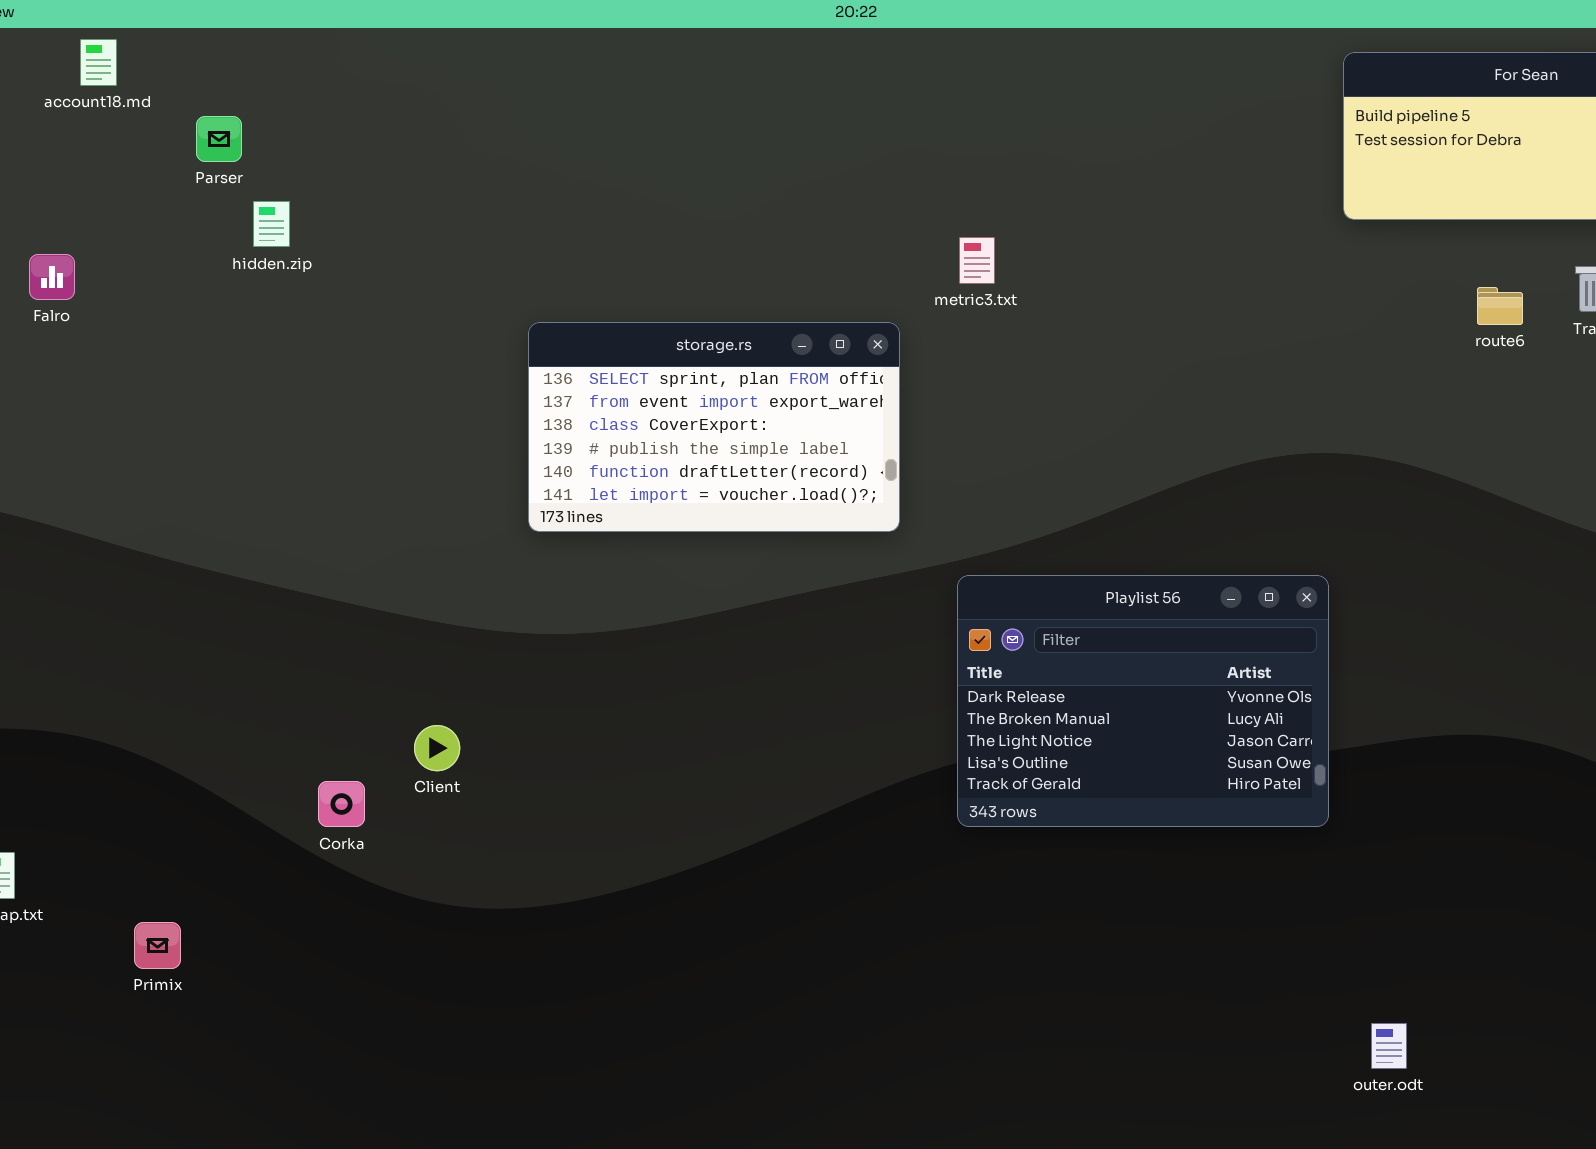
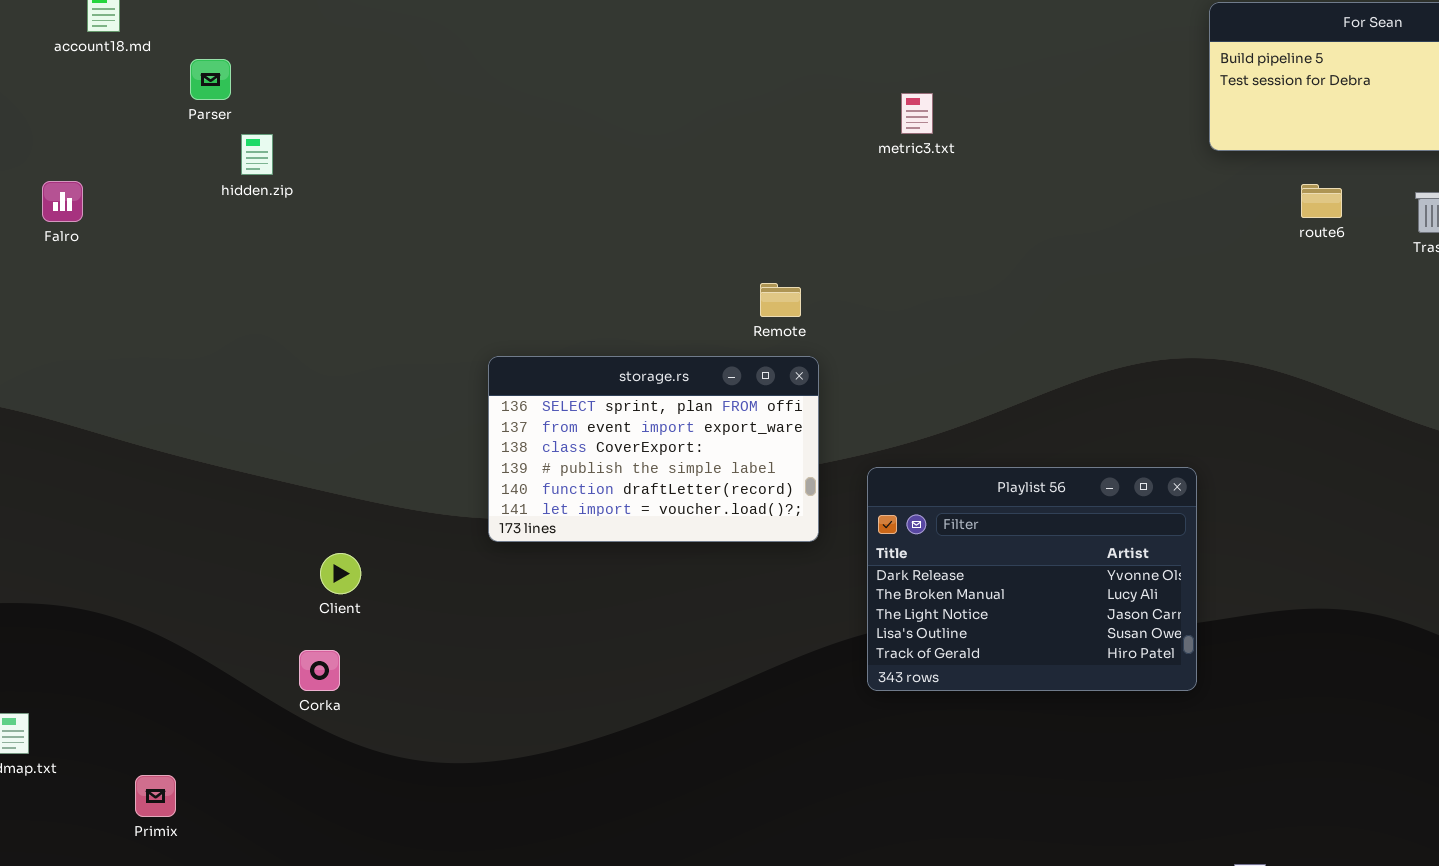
metric3.txt: [959,237,995,284] -> [901,93,933,134], moved
route6: [1477,287,1523,325] -> [1301,184,1342,218], moved
storage.rs: [528,322,900,532] -> [488,356,819,542], moved
Client: [414,725,460,771] -> [320,553,361,594], moved

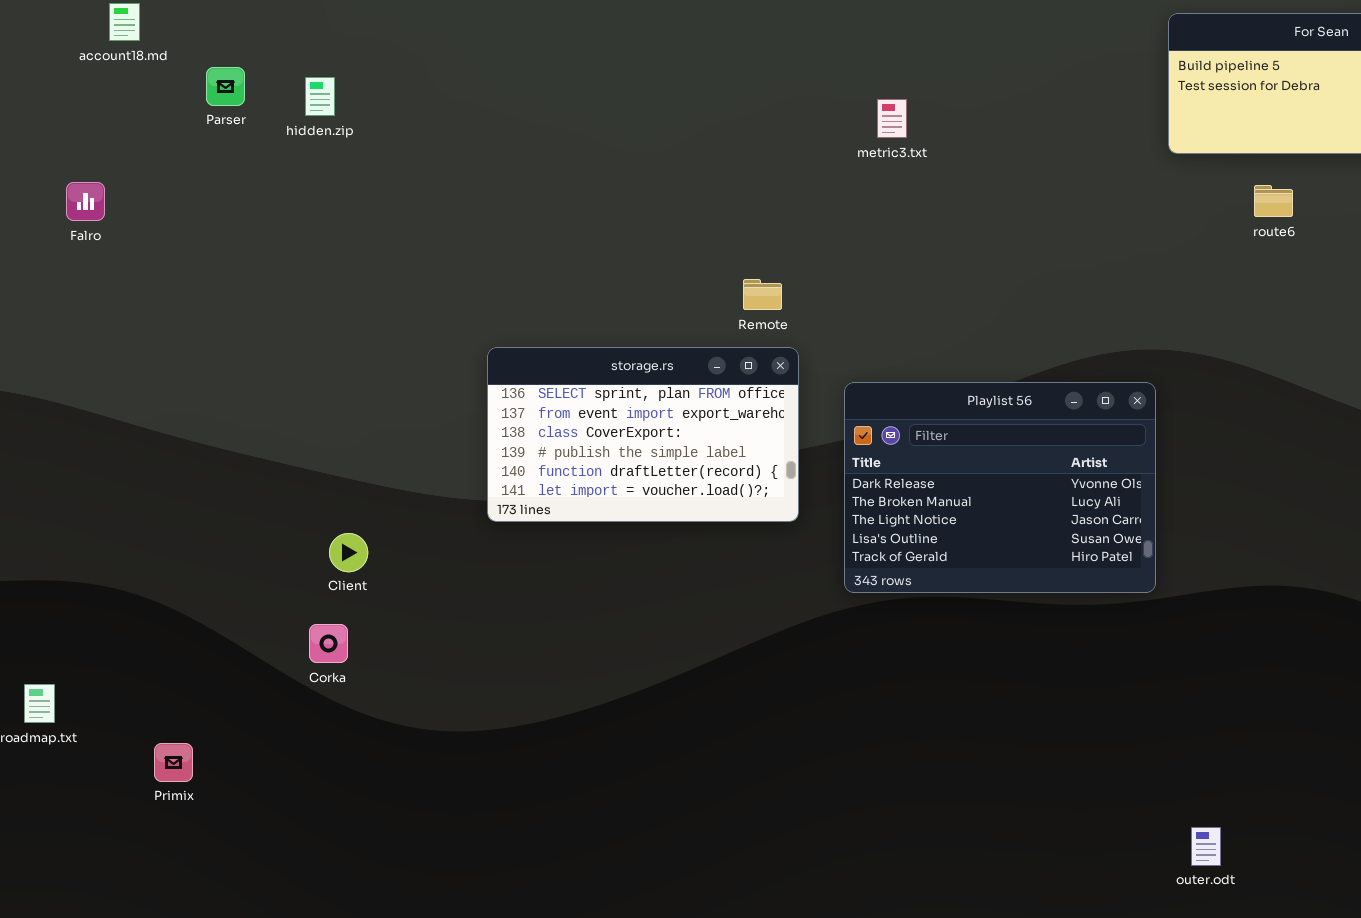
hidden.zip: [241,134,273,175] -> [305,77,335,116], moved
Playlist 56: [867,467,1197,691] -> [844,382,1156,593], moved

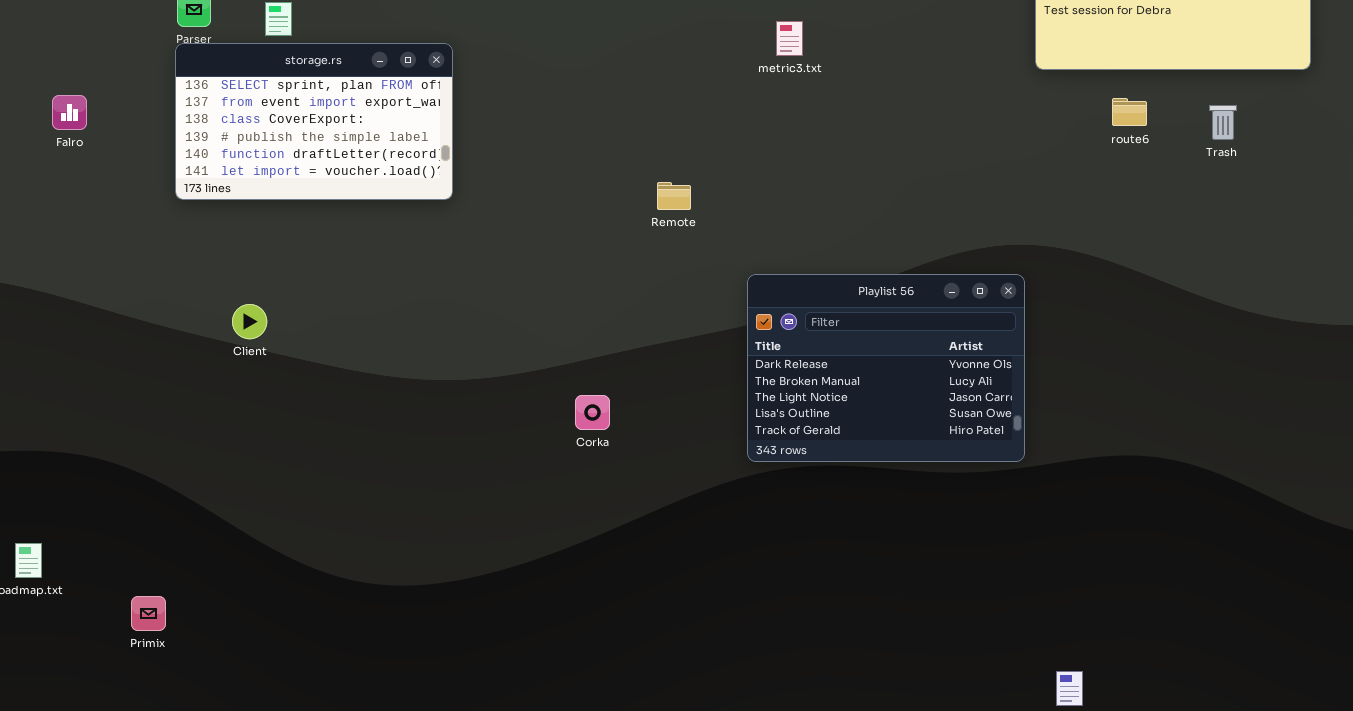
storage.rs: [487,347,799,522] -> [175,43,453,200], moved
Client: [329,533,368,572] -> [232,304,267,339], moved
Corka: [309,624,348,663] -> [575,395,610,430], moved

